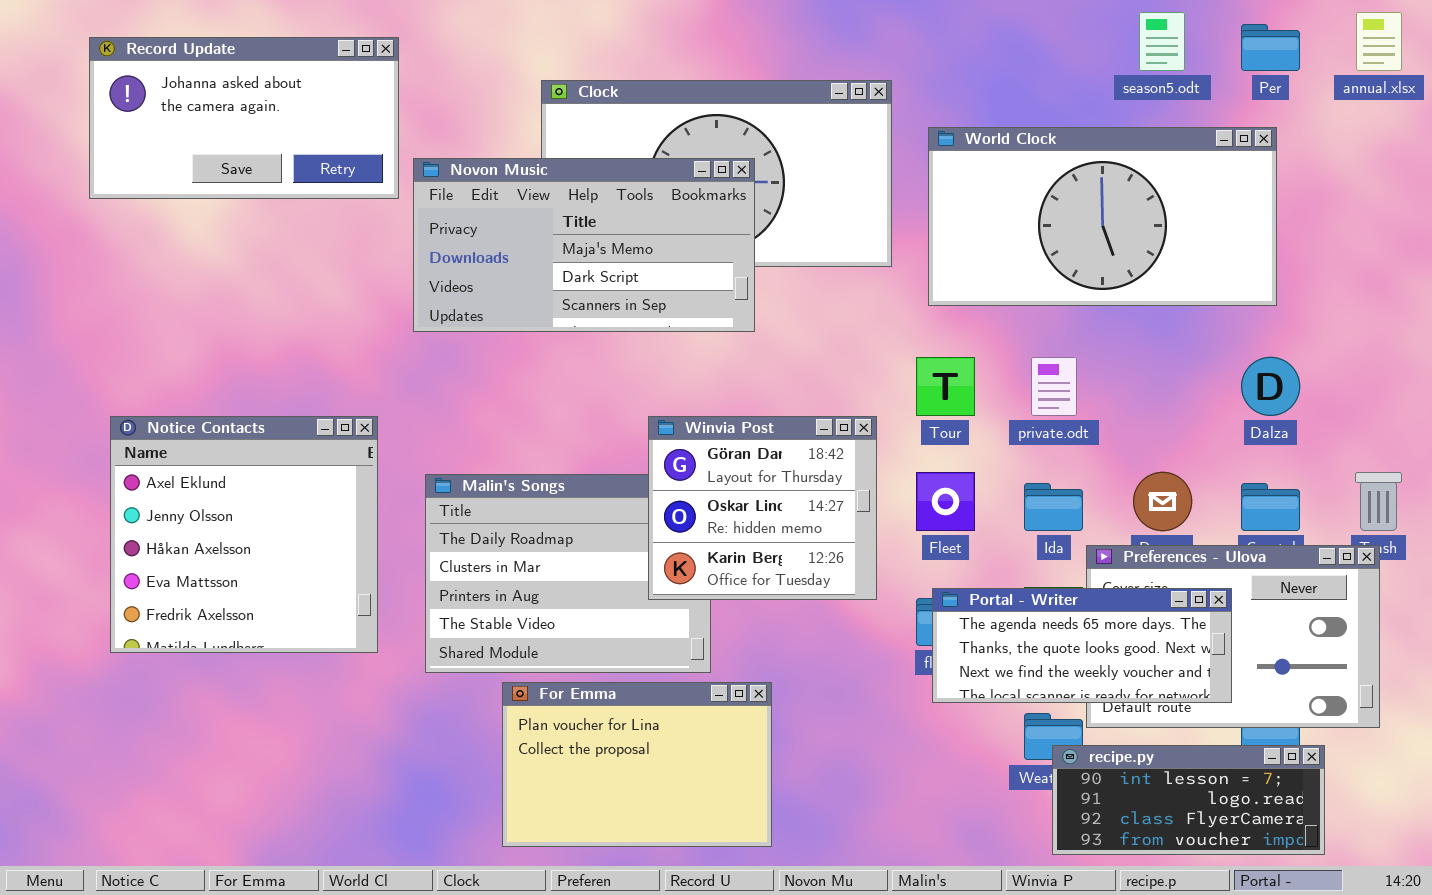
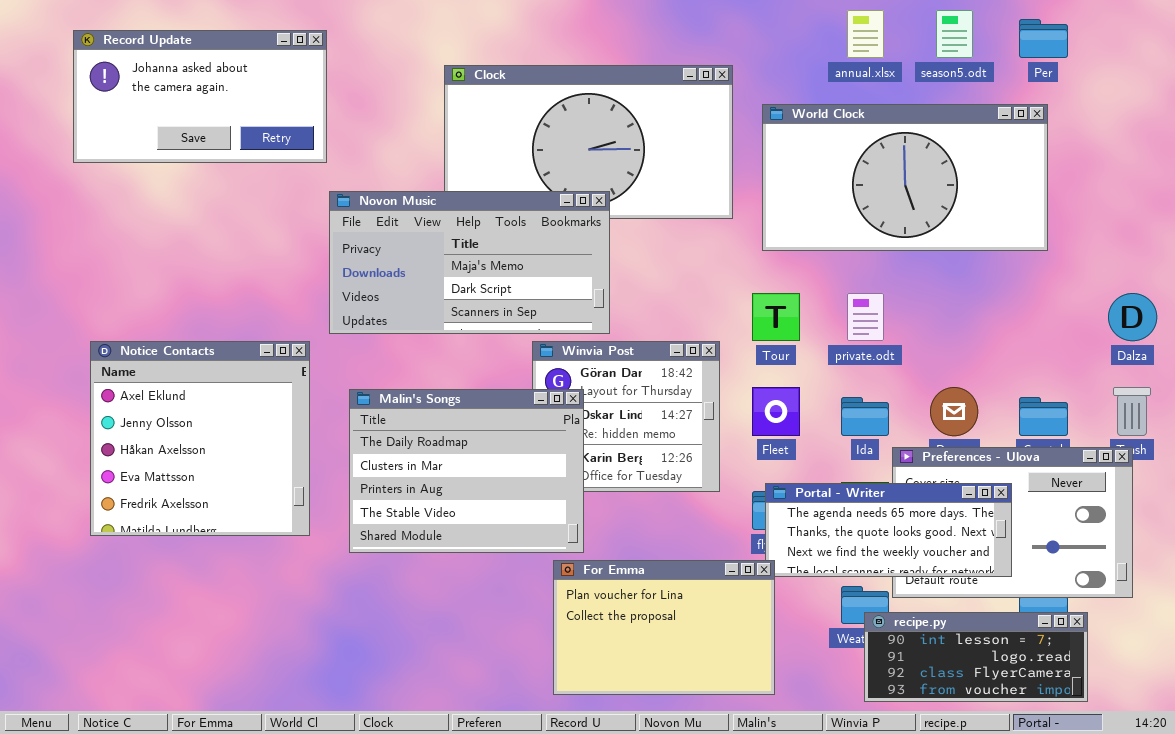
annual.xlsx: [1356,12,1402,71] -> [847,10,884,58], moved
Novon Music: [413,158,755,332] -> [329,191,610,334], moved
Dalza: [1241,357,1300,416] -> [1108,293,1157,341], moved
Malin's Songs: [425,474,711,673] -> [349,389,584,553], raised
For Emma: [502,682,772,847] -> [553,560,775,695], moved

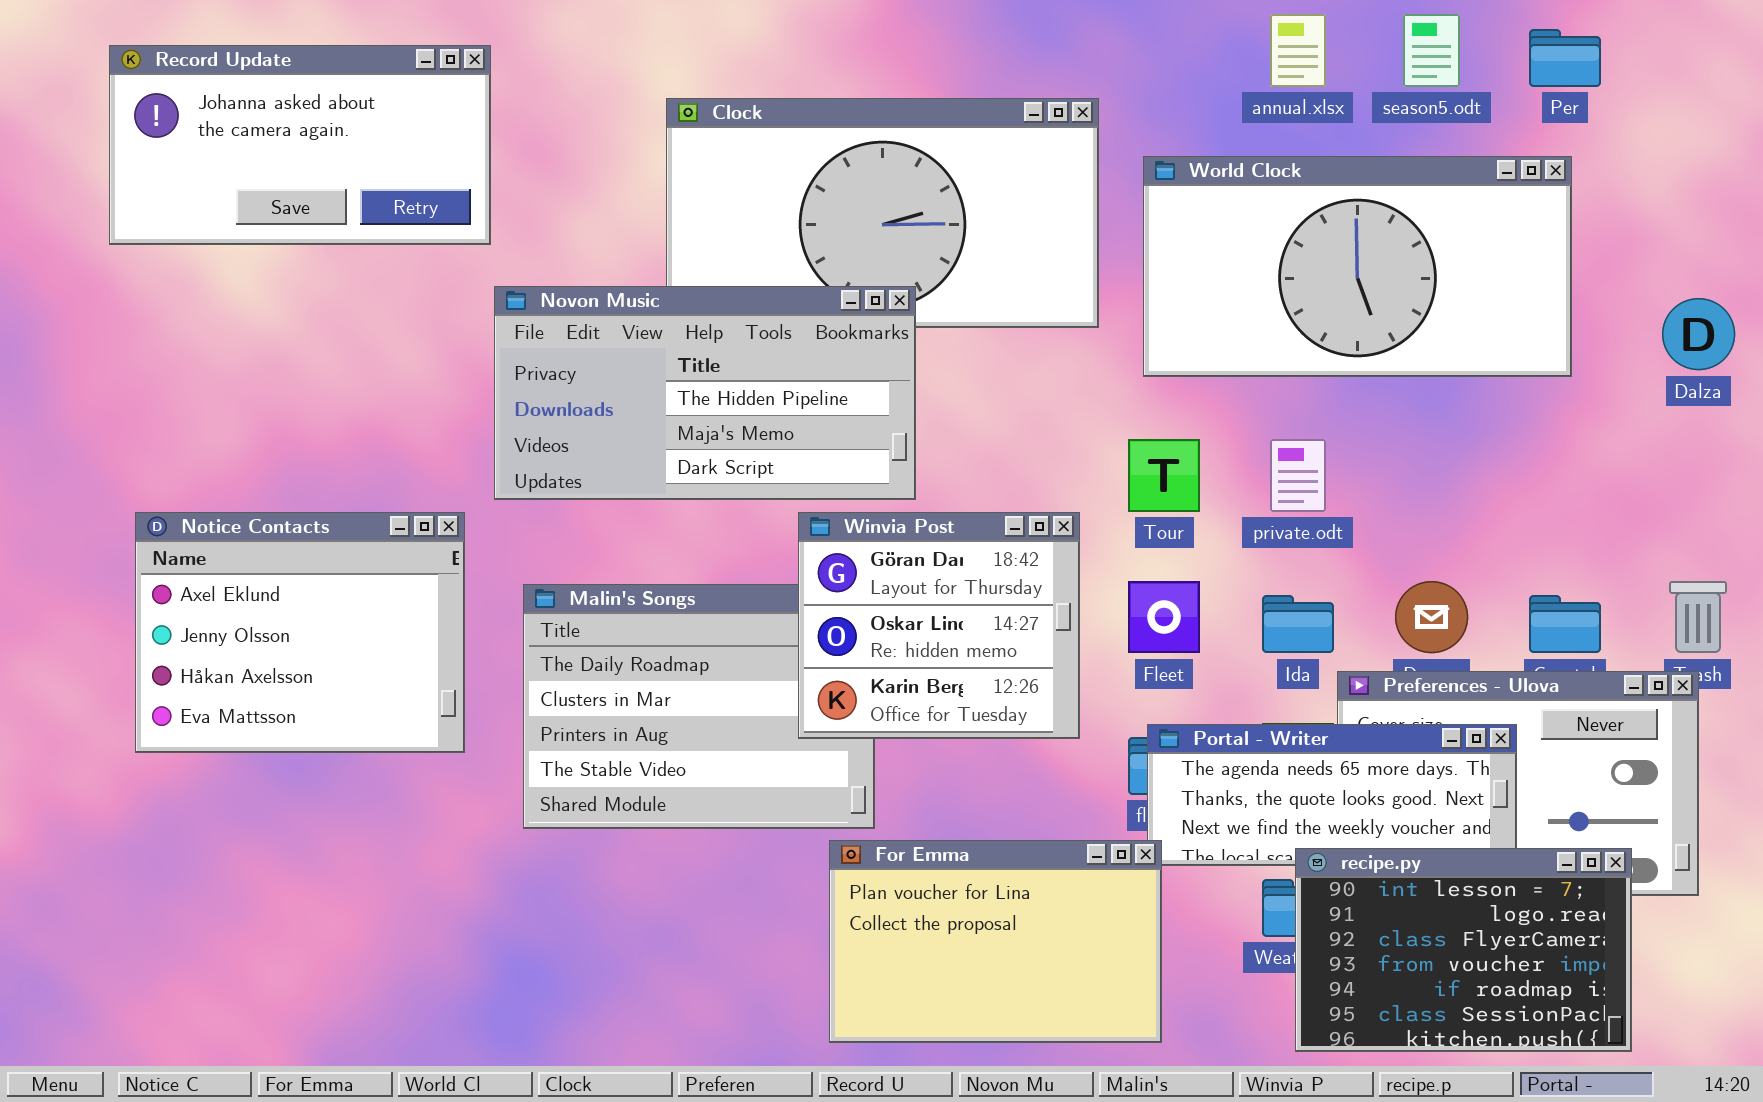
Novon Music: [329,191,610,334] -> [494,286,916,500], scrolled up 1 row
Dalza: [1108,293,1157,341] -> [1662,298,1735,370], moved
Notice Contacts: [90,341,310,536] -> [135,512,465,753], resized
Winvia Post: [532,341,720,492] -> [798,512,1080,739], raised
recipe.py: [864,612,1088,702] -> [1295,848,1632,1052], resized

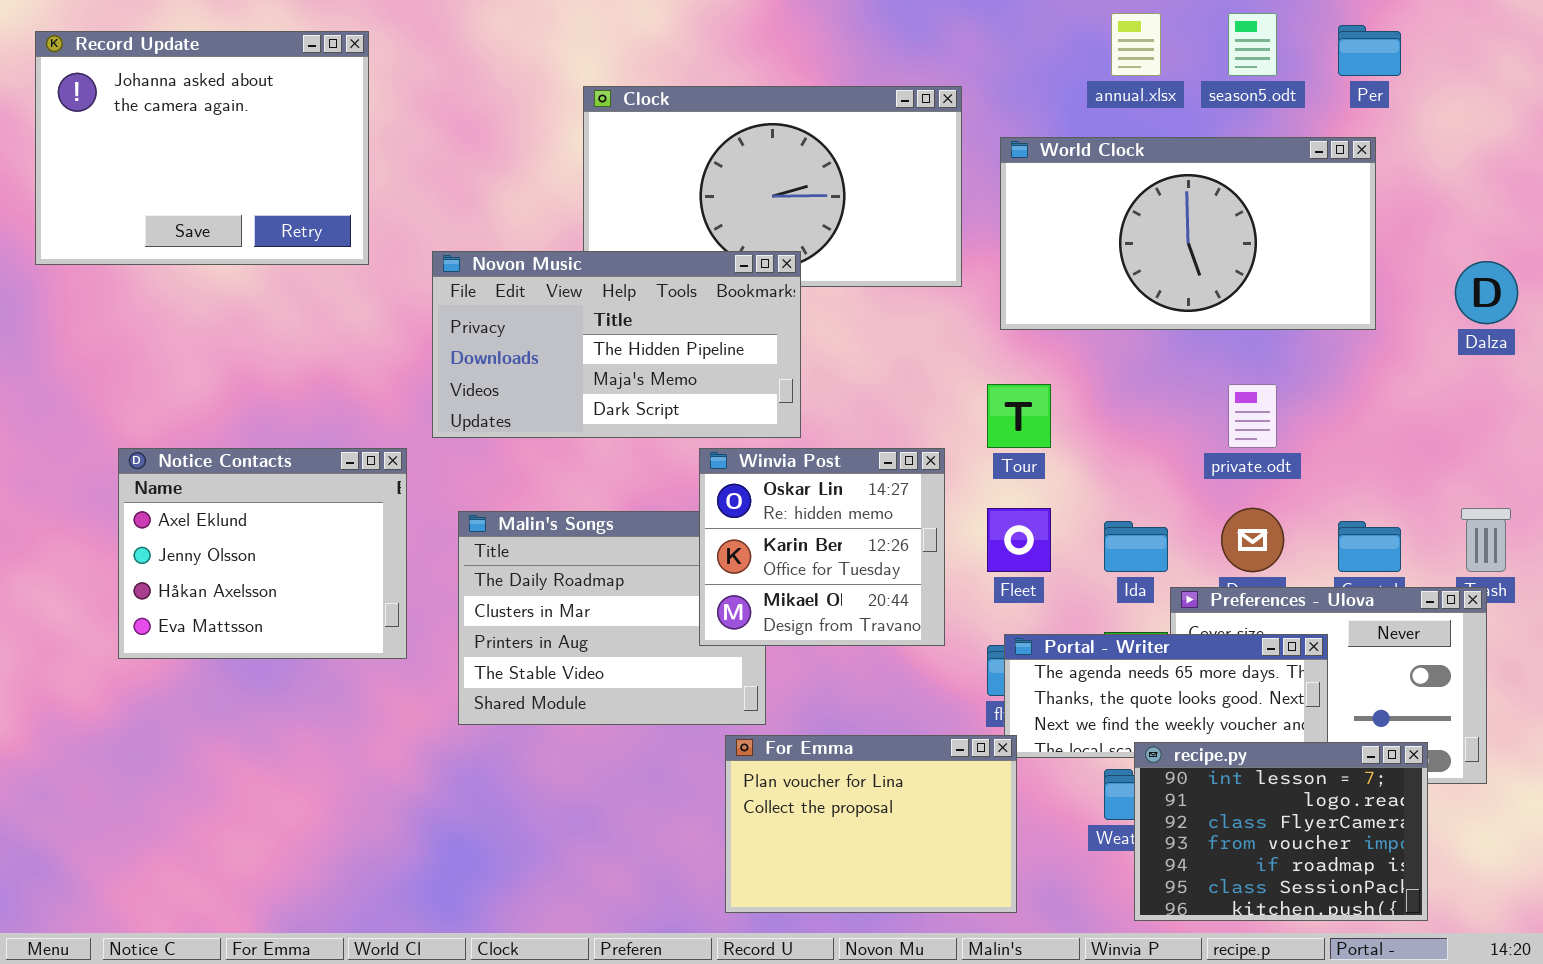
Record Update: [109,45,491,245] -> [35,31,369,265], moved, resized
private.odt: [1270,439,1326,512] -> [1228,384,1277,448], moved
Winvia Post: [798,512,1080,739] -> [699,448,945,646], scrolled down 1 row

